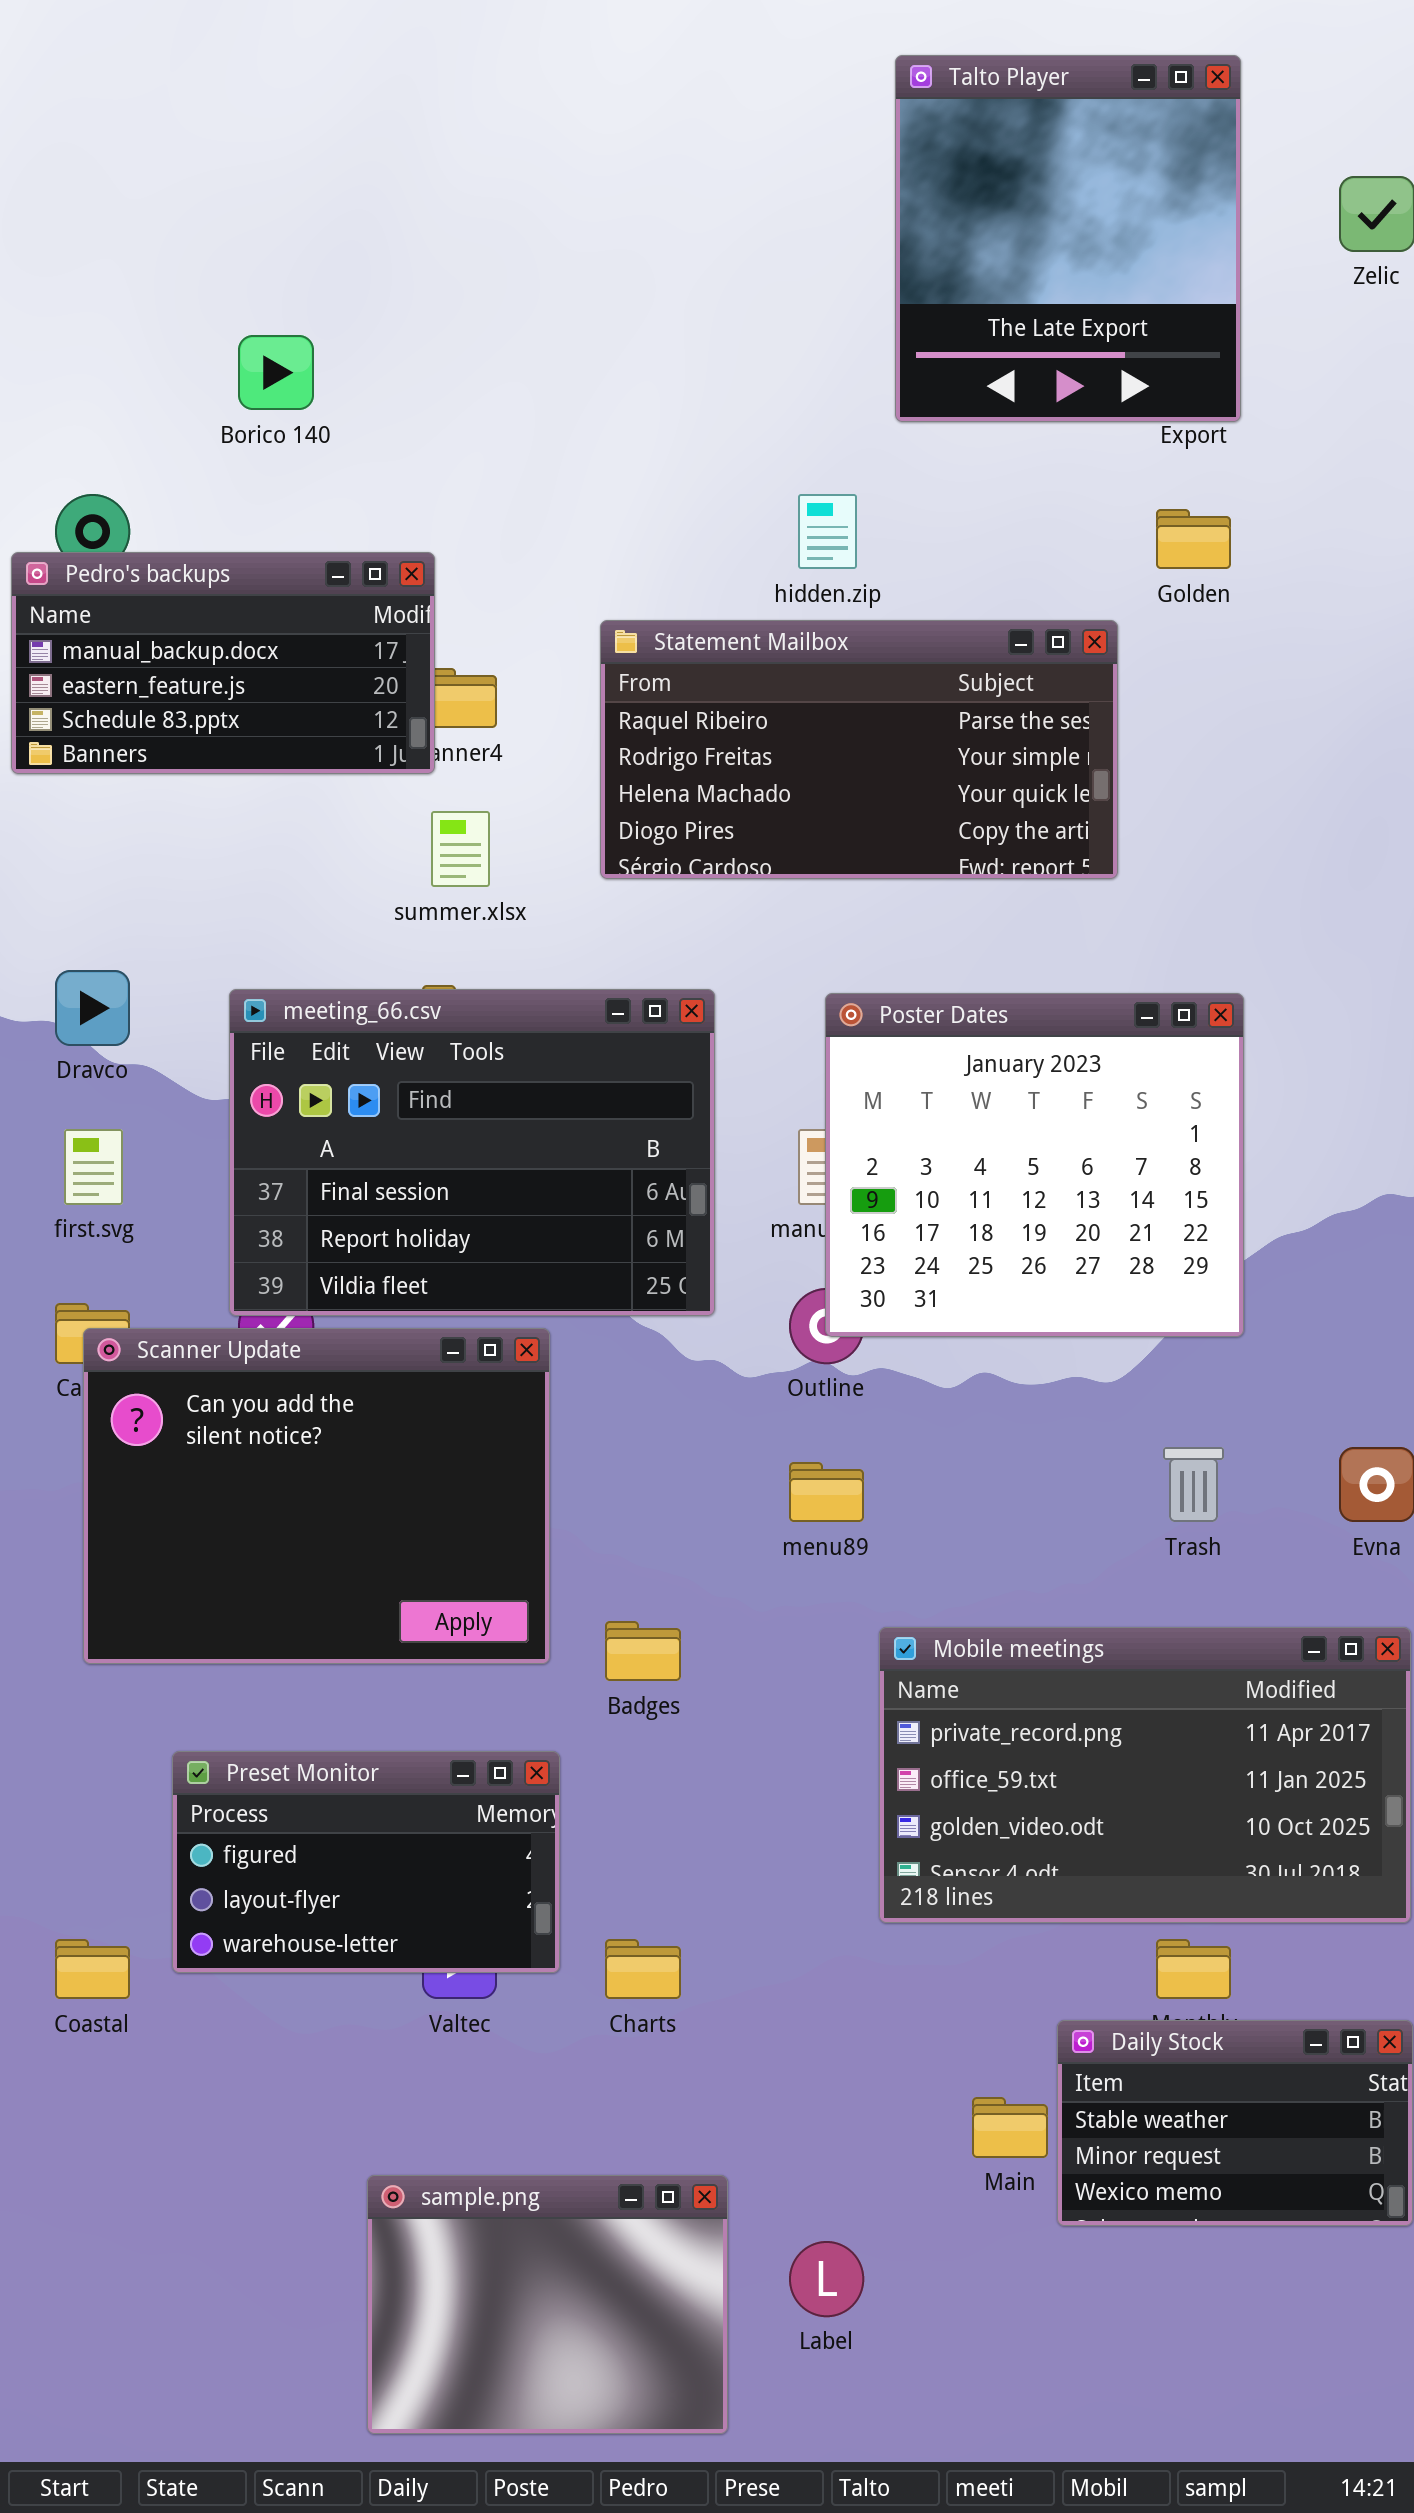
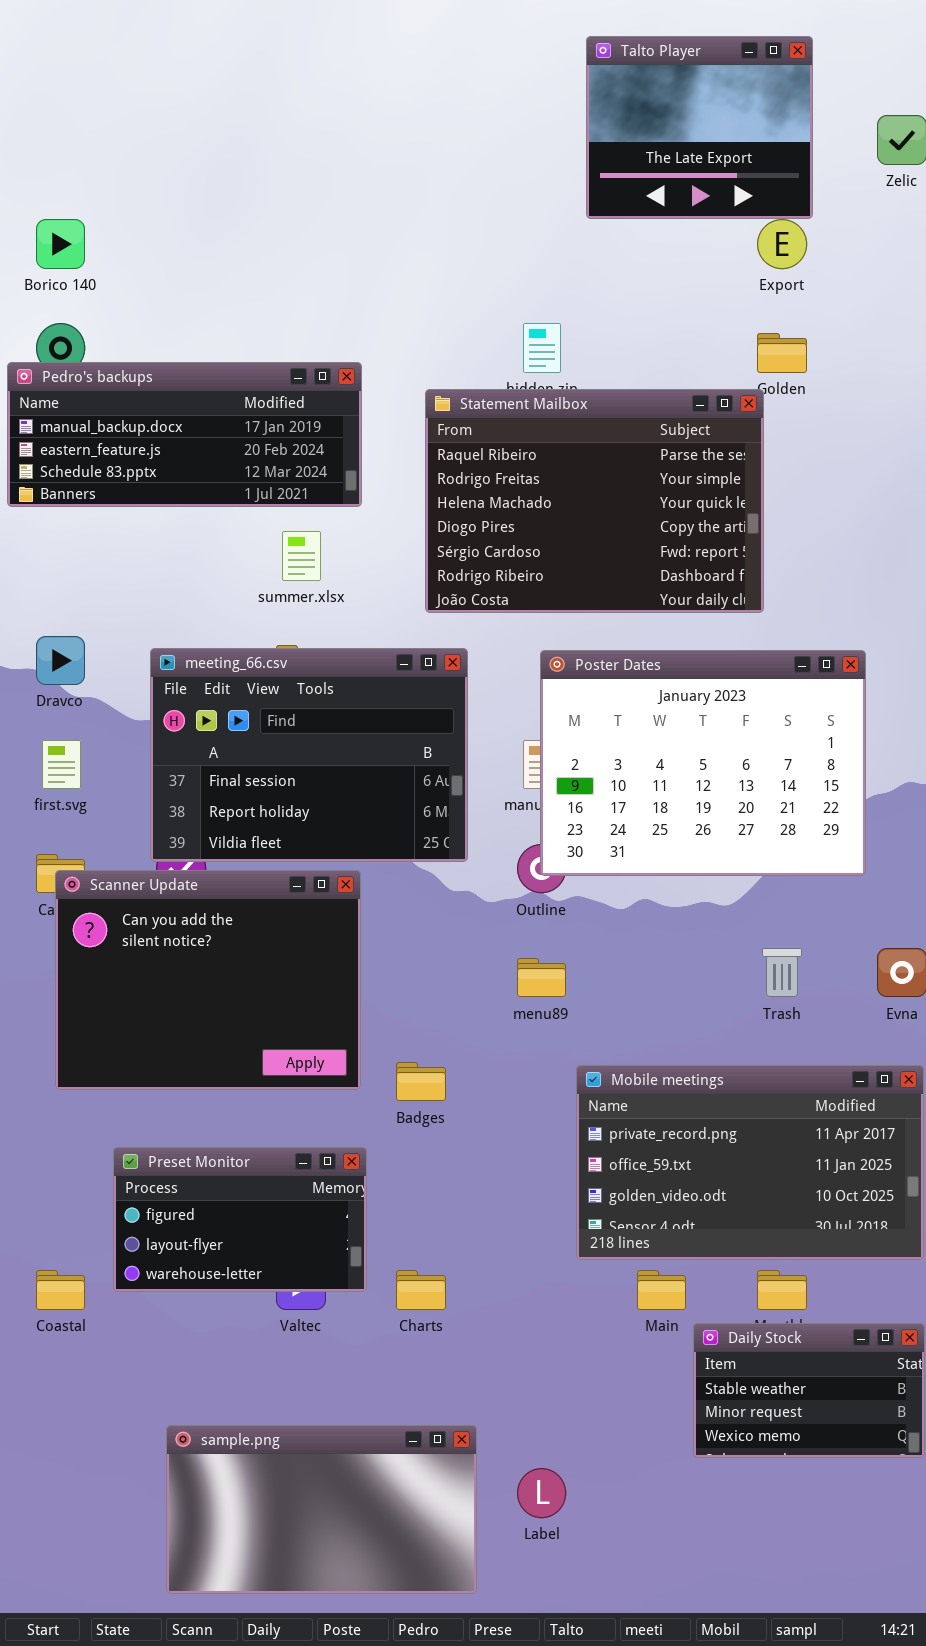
Talto Player: [895,55,1241,422] -> [586,36,813,219], resized
Borico 140: [238,335,314,410] -> [36,219,85,269], moved
Pedro's backups: [11,552,435,774] -> [7,362,362,507], resized
Statement Mailbox: [600,620,1118,879] -> [425,389,764,613], moved, resized
Poster Dates: [825,993,1244,1337] -> [540,650,866,876], resized
Main: [972,2097,1048,2158] -> [637,1270,686,1310], moved
sample.png: [367,2175,728,2434] -> [166,1425,477,1594], resized

